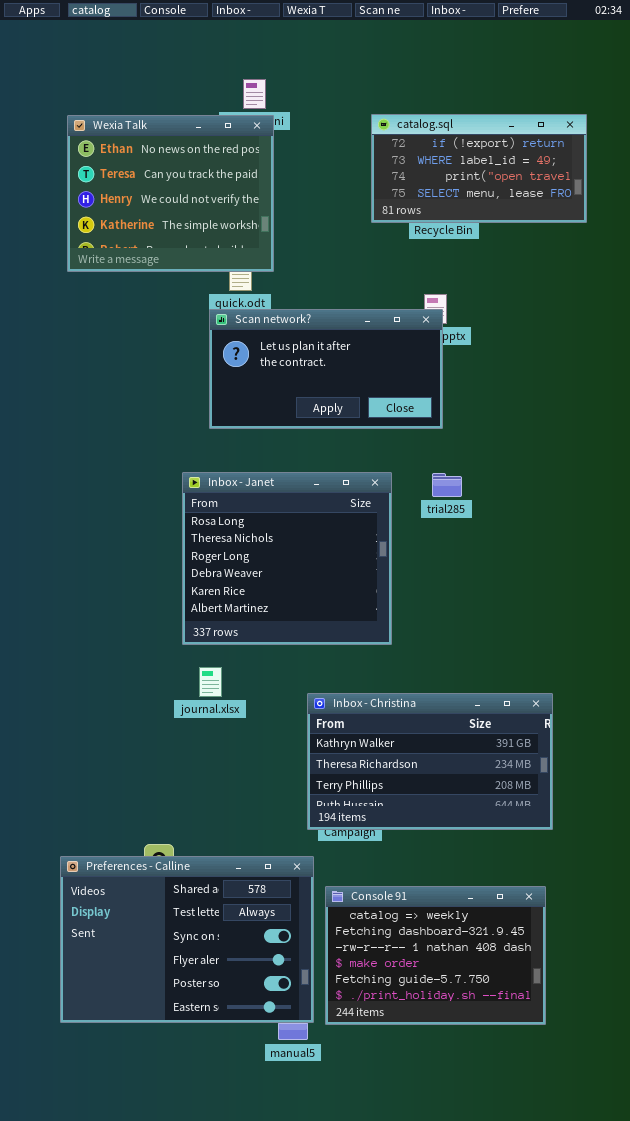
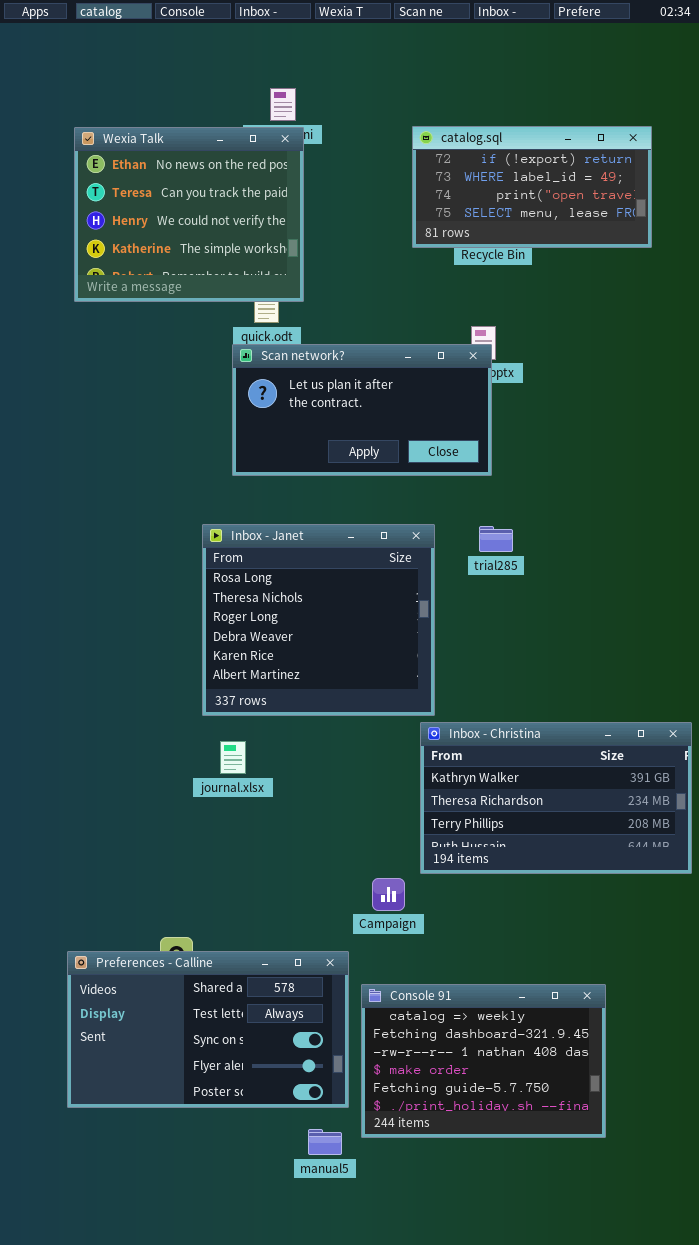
Inbox - Christina: [307,693,553,830] -> [420,722,692,874], moved
Preferences - Calline: [60,856,314,1023] -> [67,951,349,1108], resized

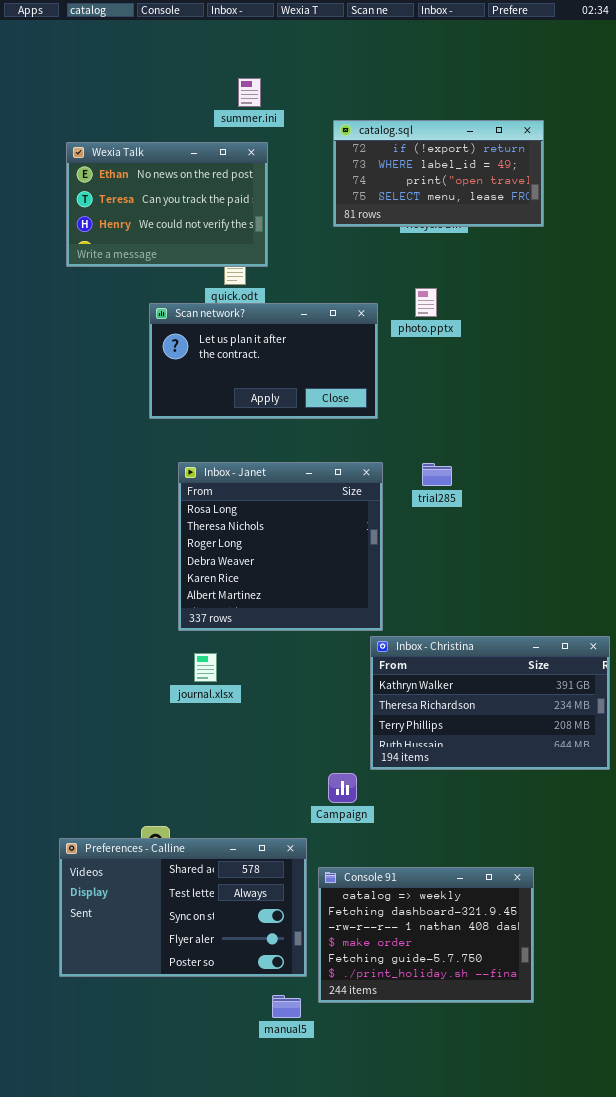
catalog.sql: [412,126,652,248] -> [333,120,544,227], moved
Wexia Talk: [74,127,304,302] -> [66,142,268,267], resized
Scan network?: [232,344,492,476] -> [149,303,378,419], moved

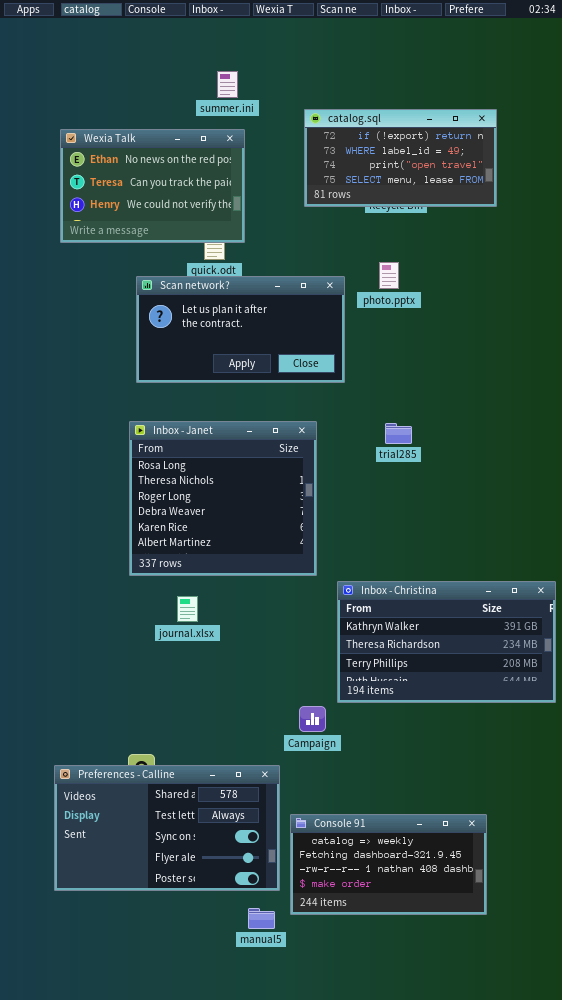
Inbox - Janet: [178,462,383,631] -> [129,421,317,576], moved
Console 91: [318,867,534,1003] -> [290,814,487,915], resized

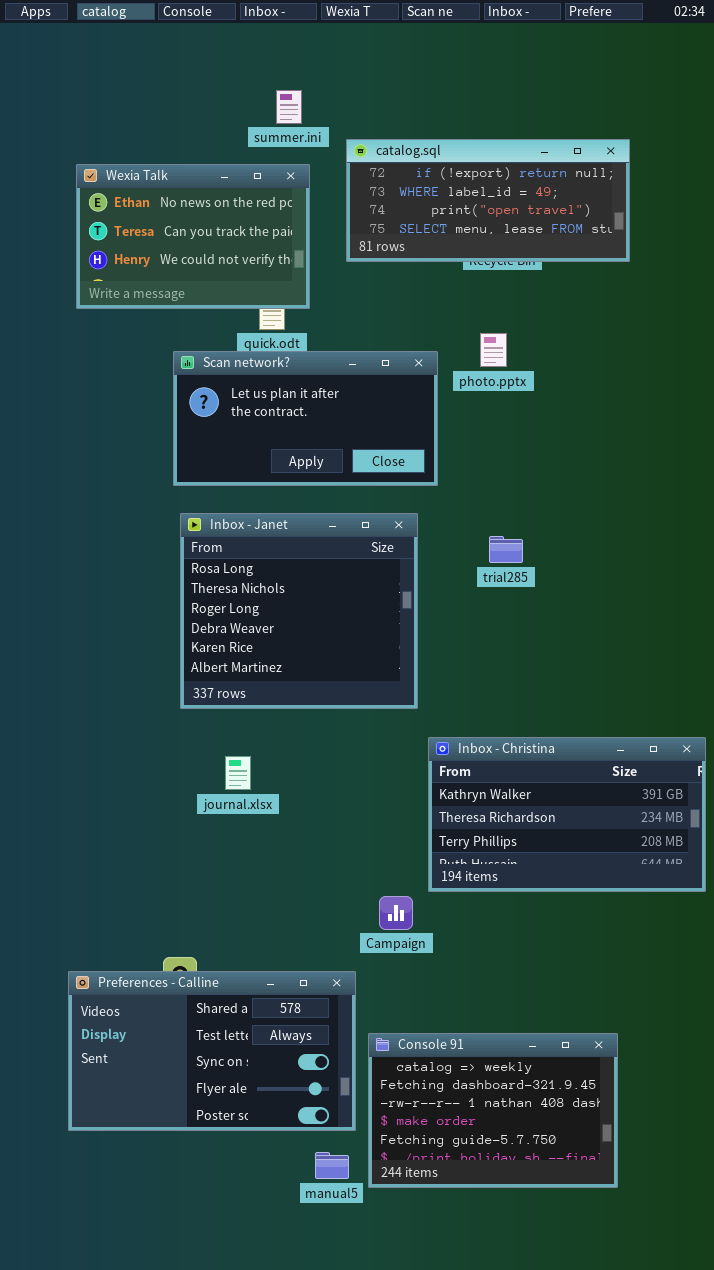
catalog.sql: [304,109,497,207] -> [346,139,630,262], resized
Inbox - Janet: [129,421,317,576] -> [180,513,418,709], moved
Console 91: [290,814,487,915] -> [368,1033,618,1188], resized

